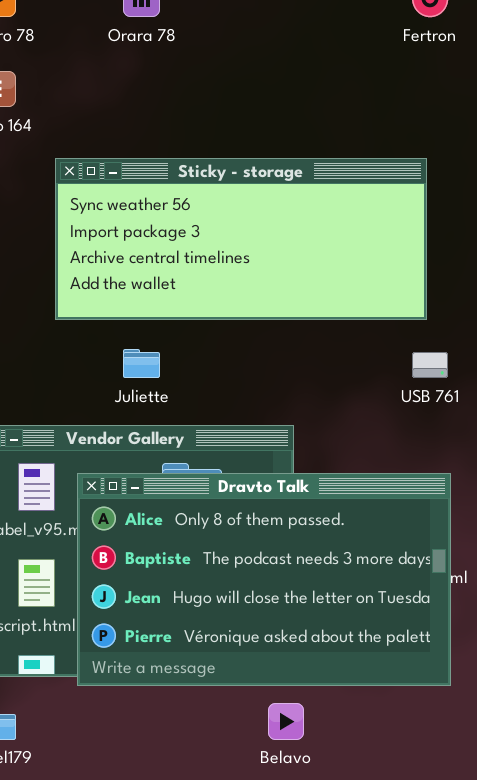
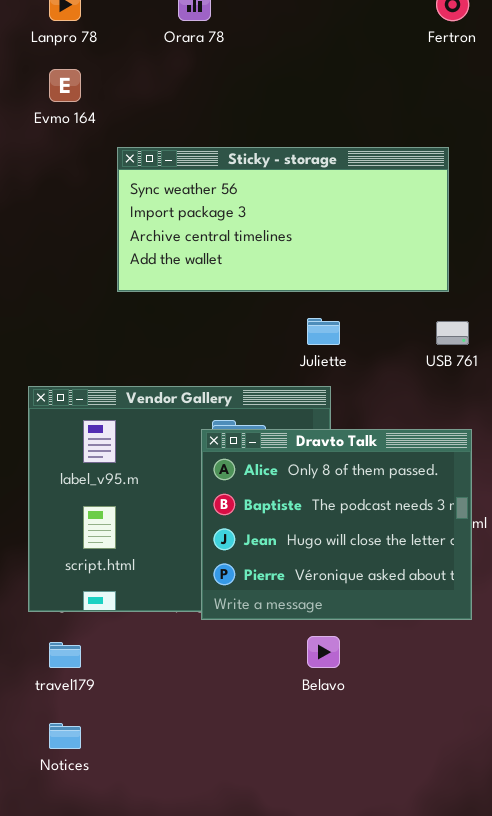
Juliette: [123,349,160,378] -> [307,318,340,345], moved
Dravto Talk: [77,473,451,686] -> [201,429,472,620], resized

